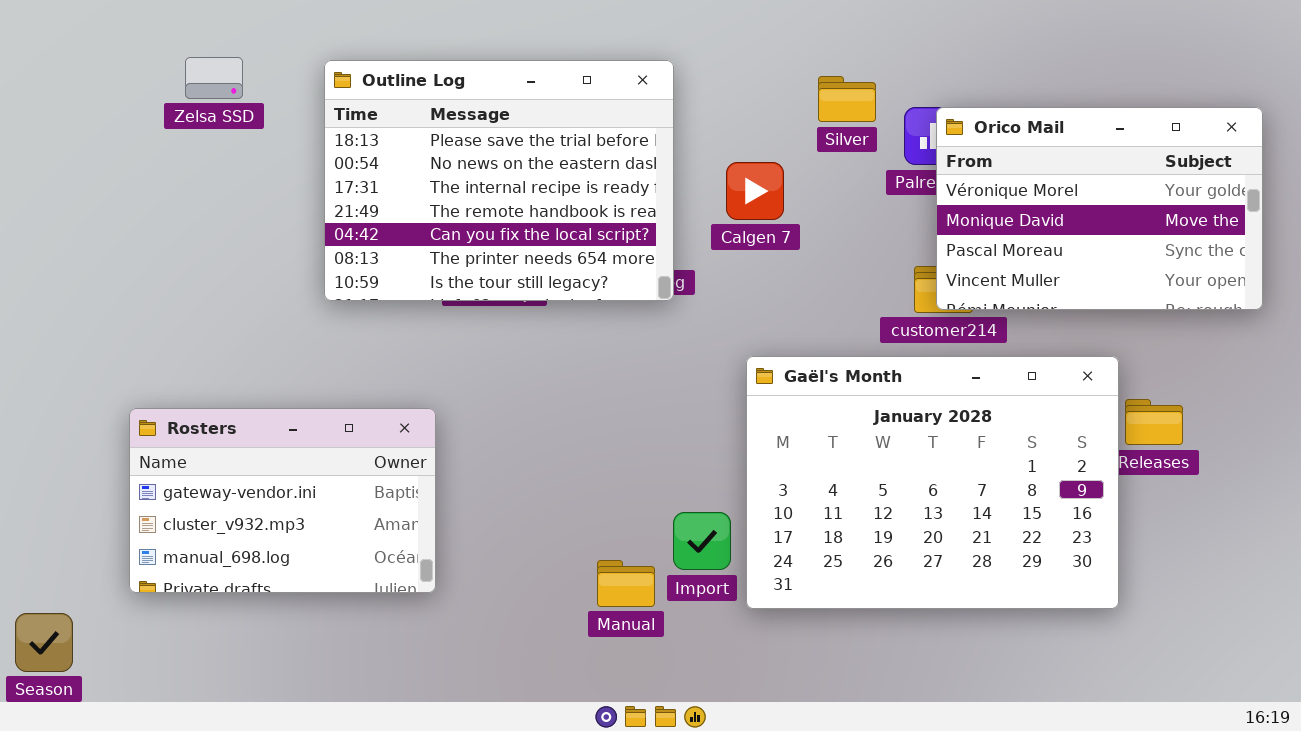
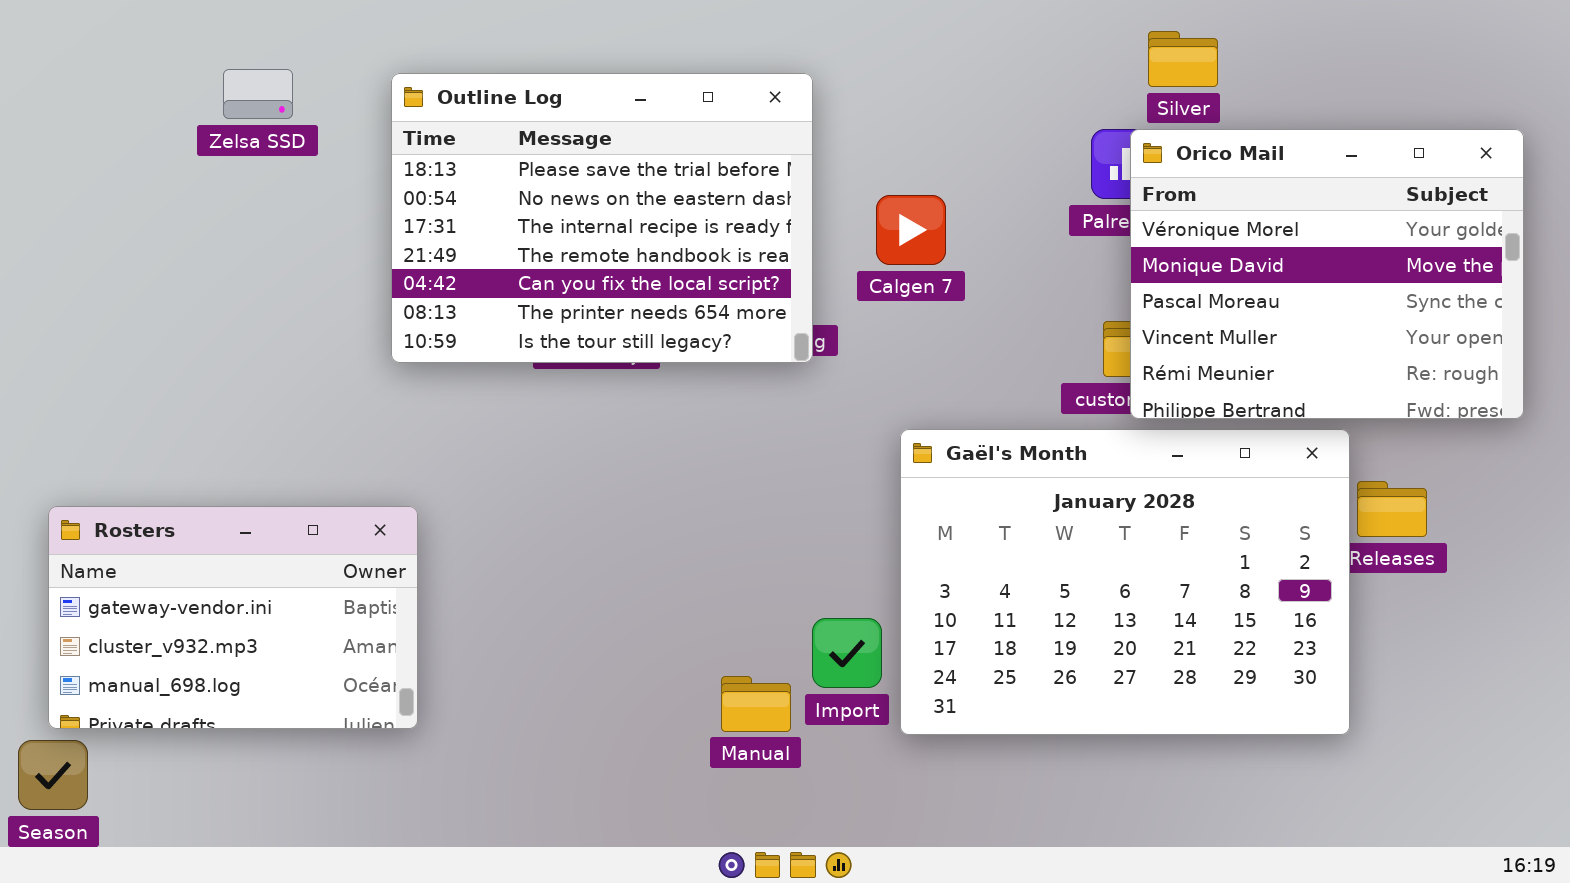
Silver: [818,76,876,122] -> [1148,31,1218,87], moved
Orico Mail: [936,107,1263,310] -> [1130,129,1524,419], resized
Rosters: [129,408,436,593] -> [48,506,418,729], moved

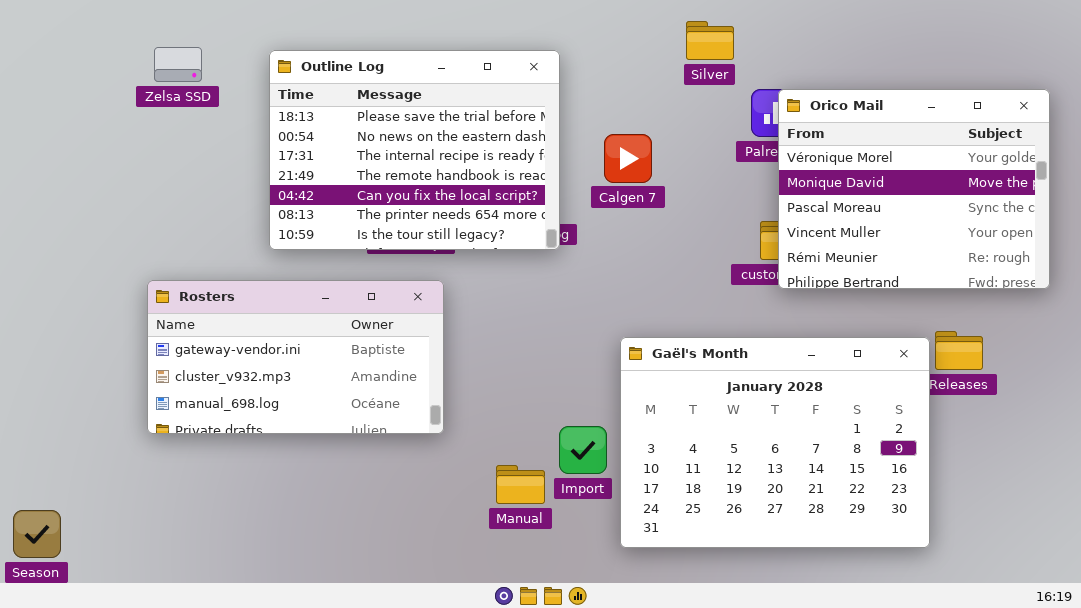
Silver: [1148,31,1218,87] -> [686,21,734,60], moved
Gaël's Month: [900,429,1350,735] -> [620,337,930,548], moved
Rosters: [48,506,418,729] -> [147,280,444,434], moved, resized

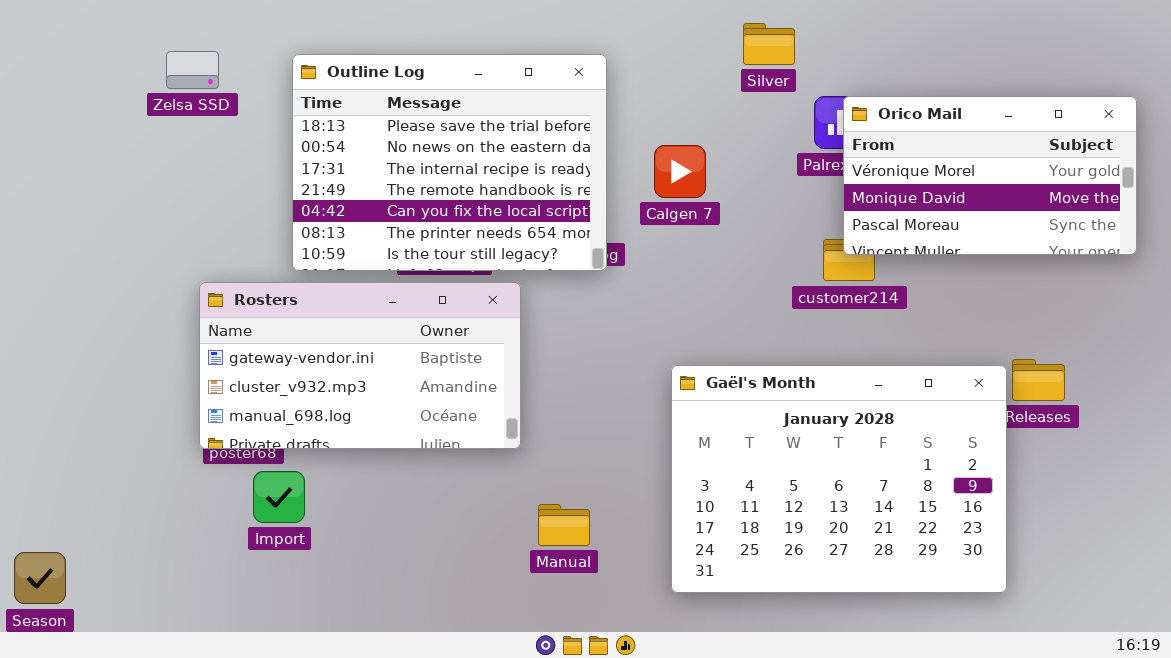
Orico Mail: [778,89,1050,289] -> [843,96,1137,255], resized
Rosters: [147,280,444,434] -> [199,282,521,449], moved
Import: [559,426,607,474] -> [253,471,305,523], moved

